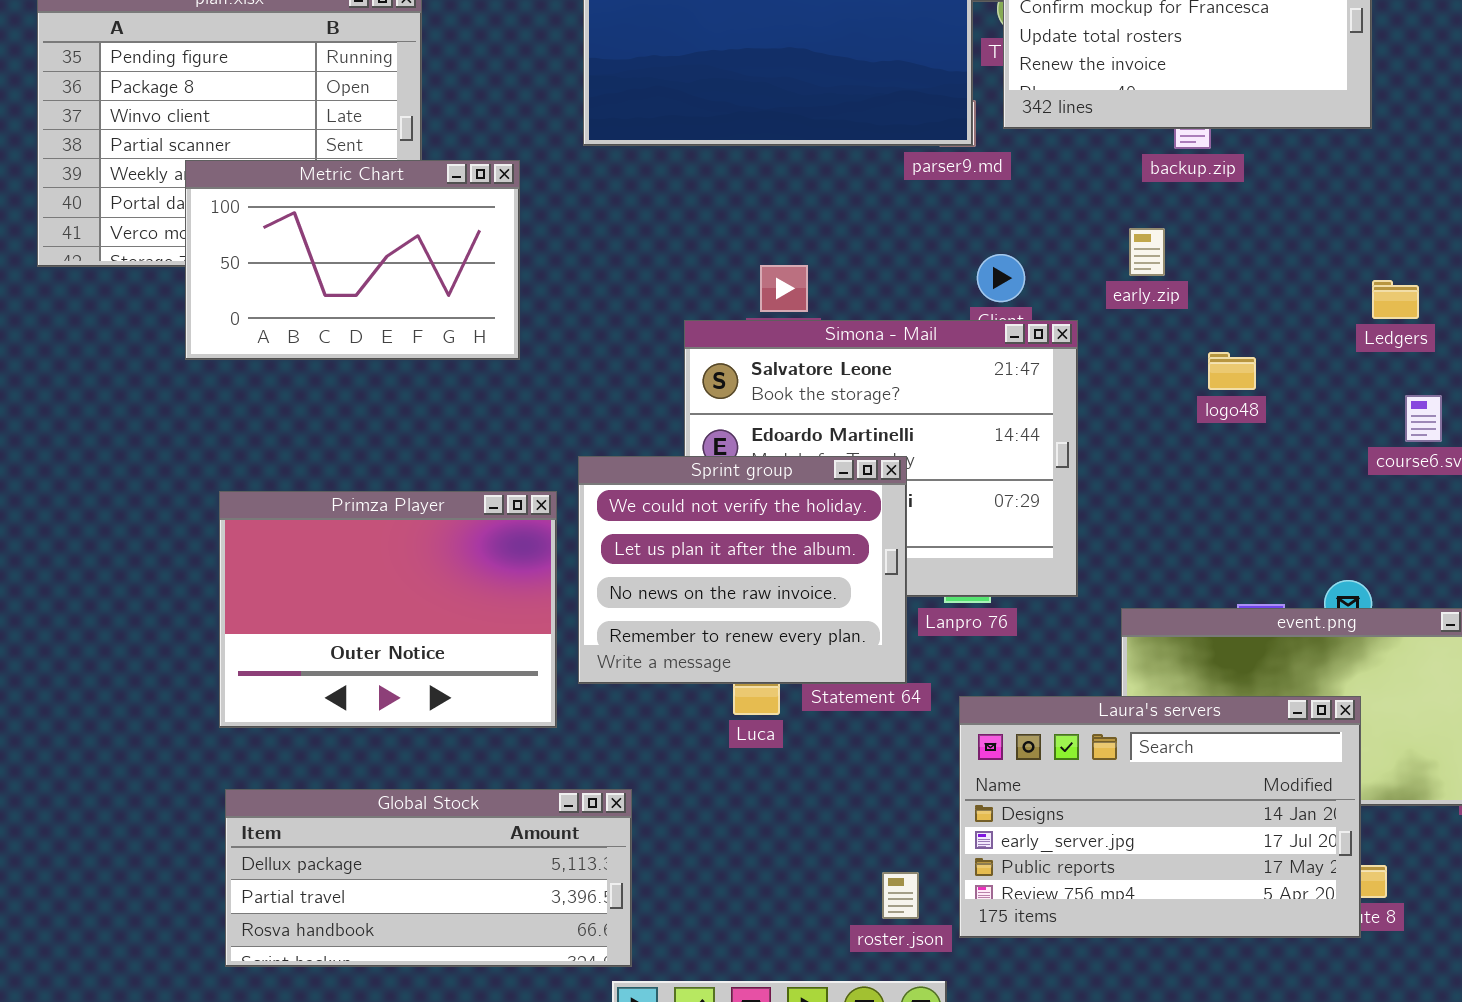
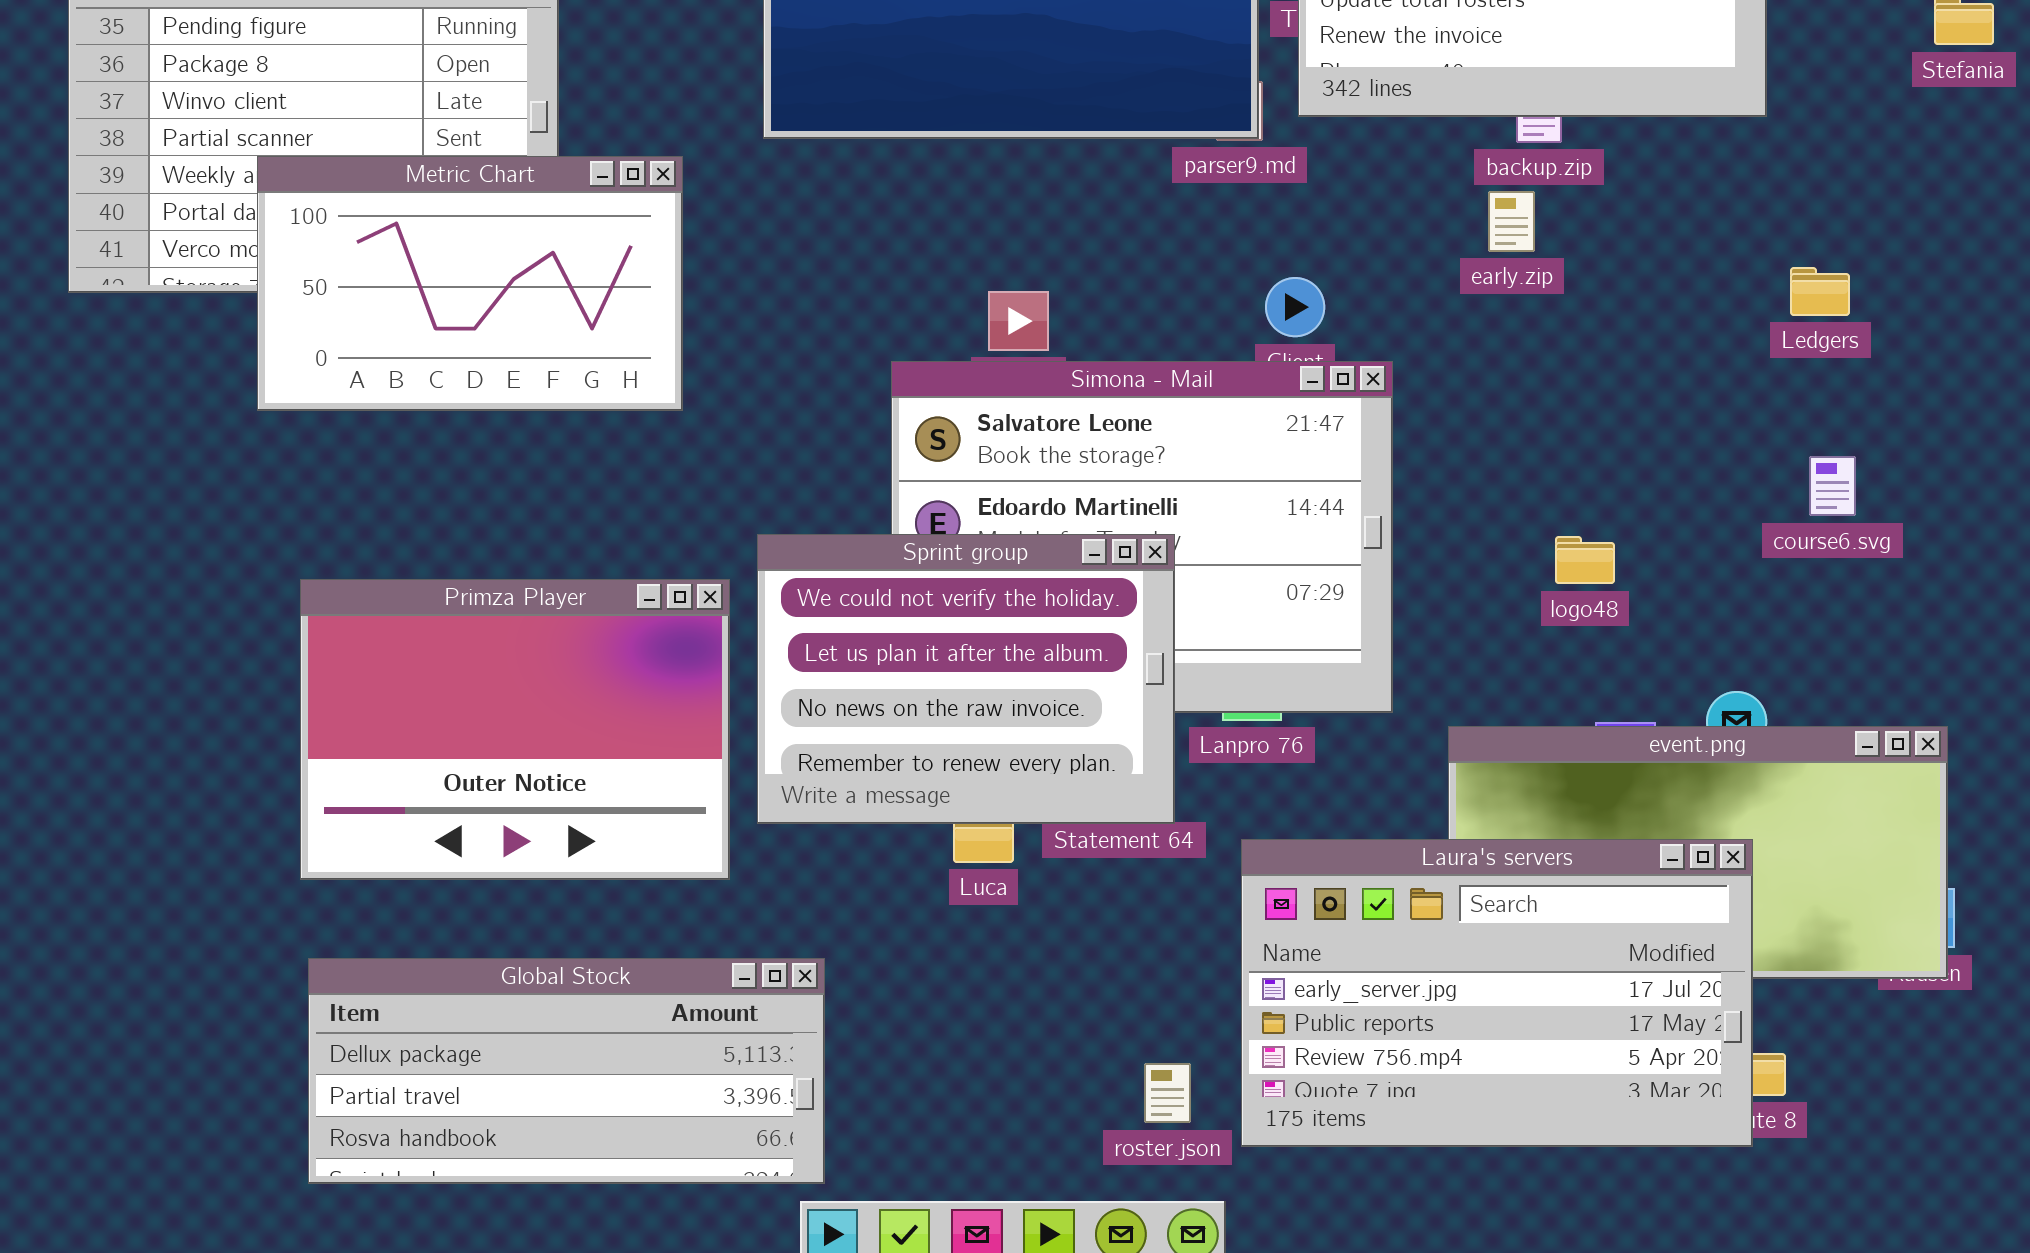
early.zip: [1129,228,1165,276] -> [1488,191,1535,252], moved
Ledgers: [1372,280,1419,319] -> [1790,267,1850,316], moved
logo48: [1208,352,1256,390] -> [1555,536,1615,584], moved
Laura's servers: [959,696,1361,938] -> [1241,839,1753,1147], scrolled down 1 row

